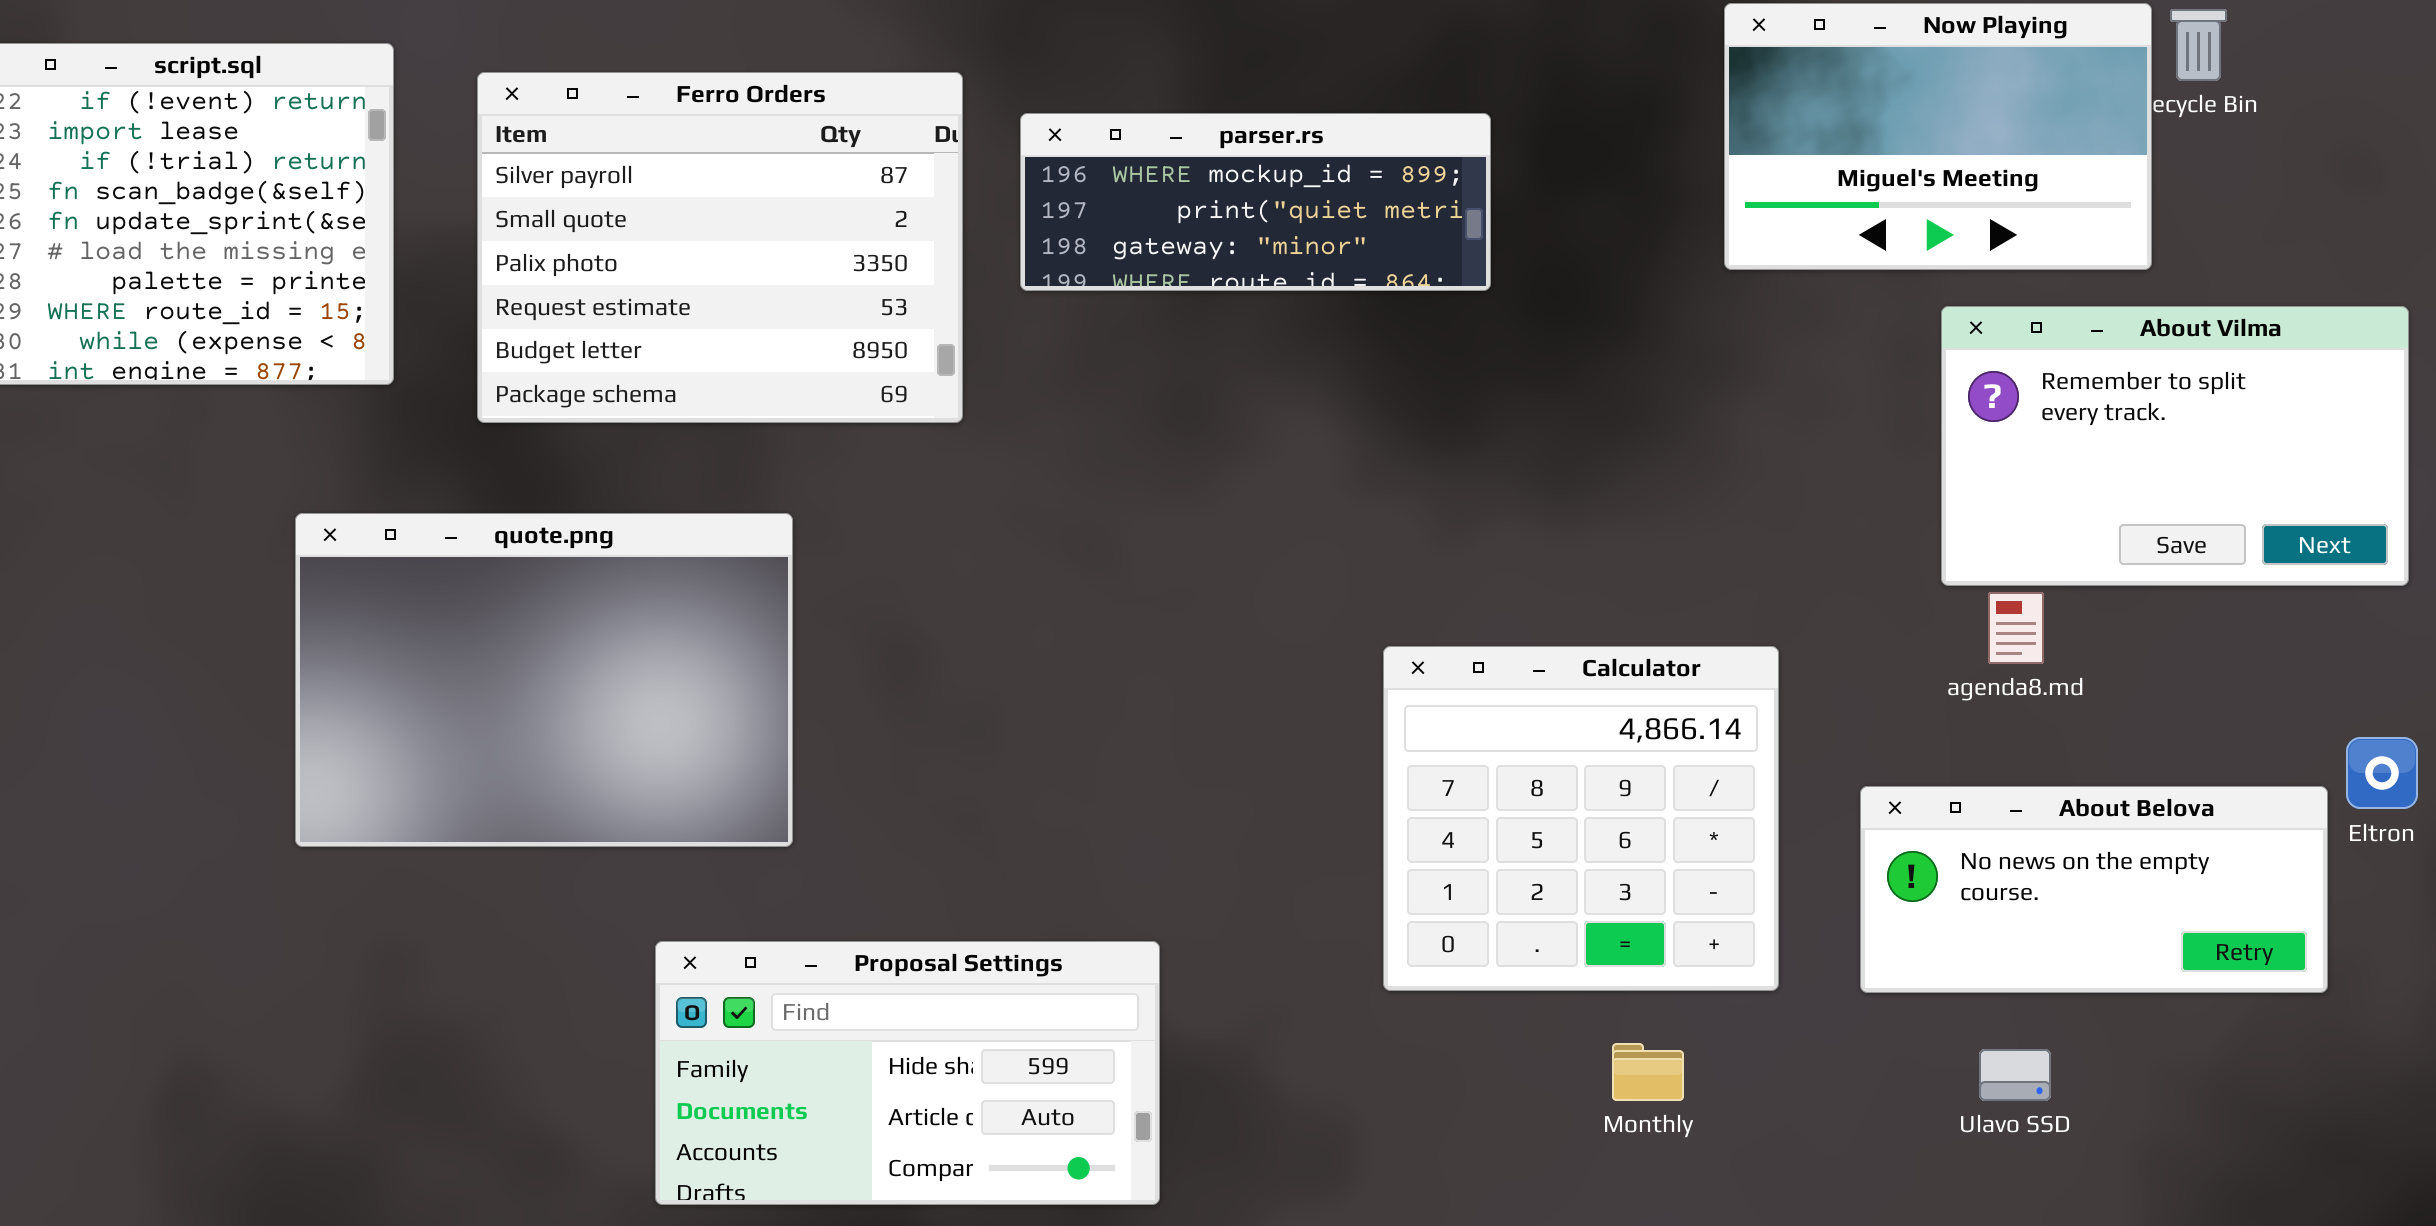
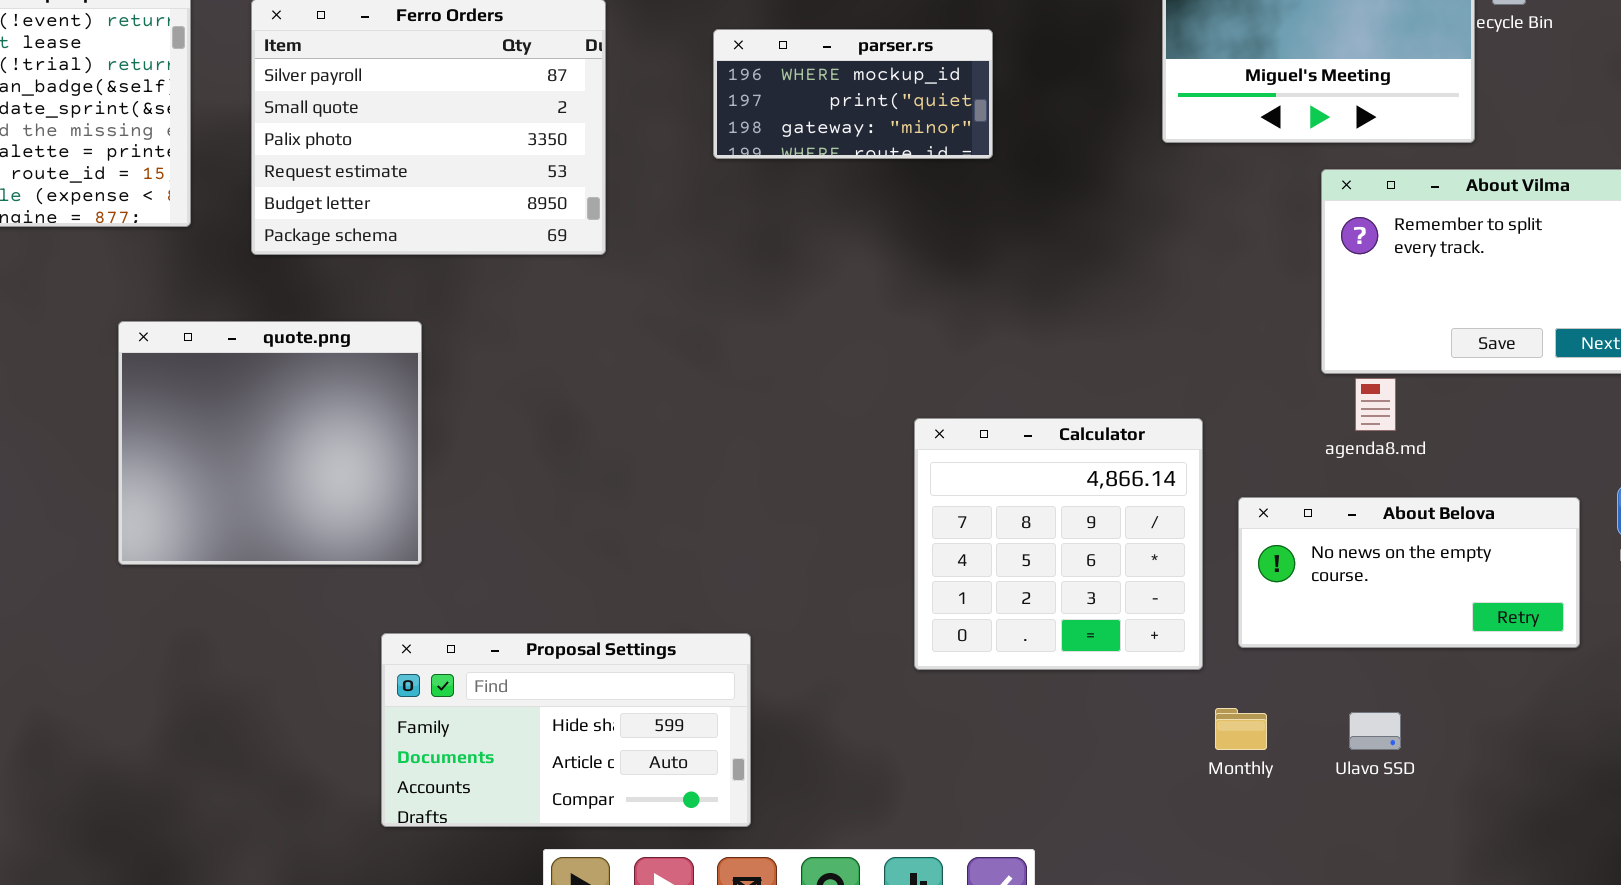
parser.rs: [1020,113,1491,291] -> [713,29,993,159], resized
quote.png: [295,513,793,847] -> [118,321,422,565], resized
About Belova: [1860,786,2328,993] -> [1238,497,1580,648], moved
Monthly: [1612,1043,1684,1101] -> [1215,708,1267,750], moved

